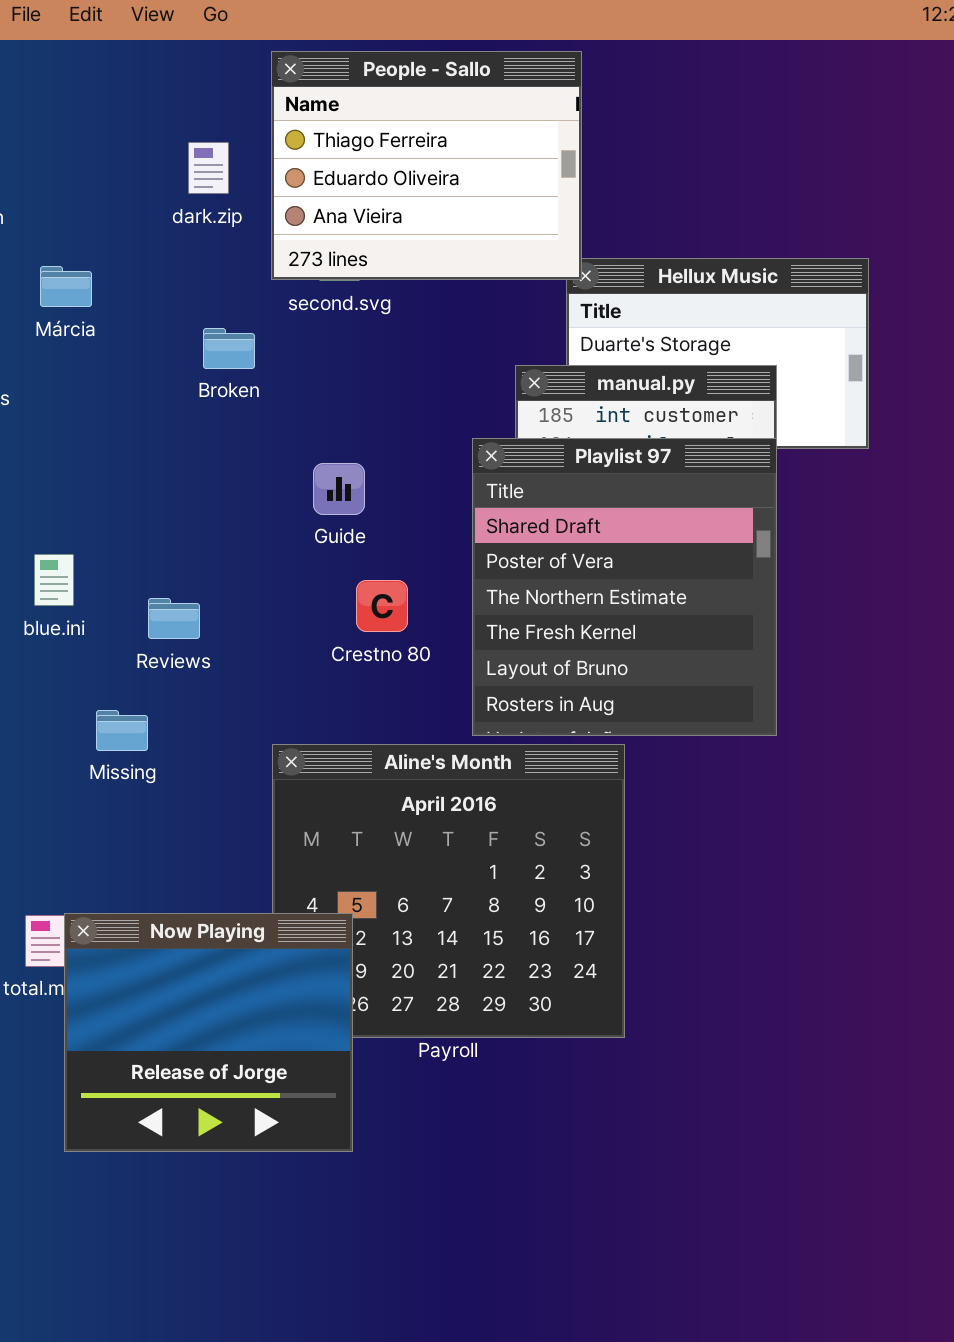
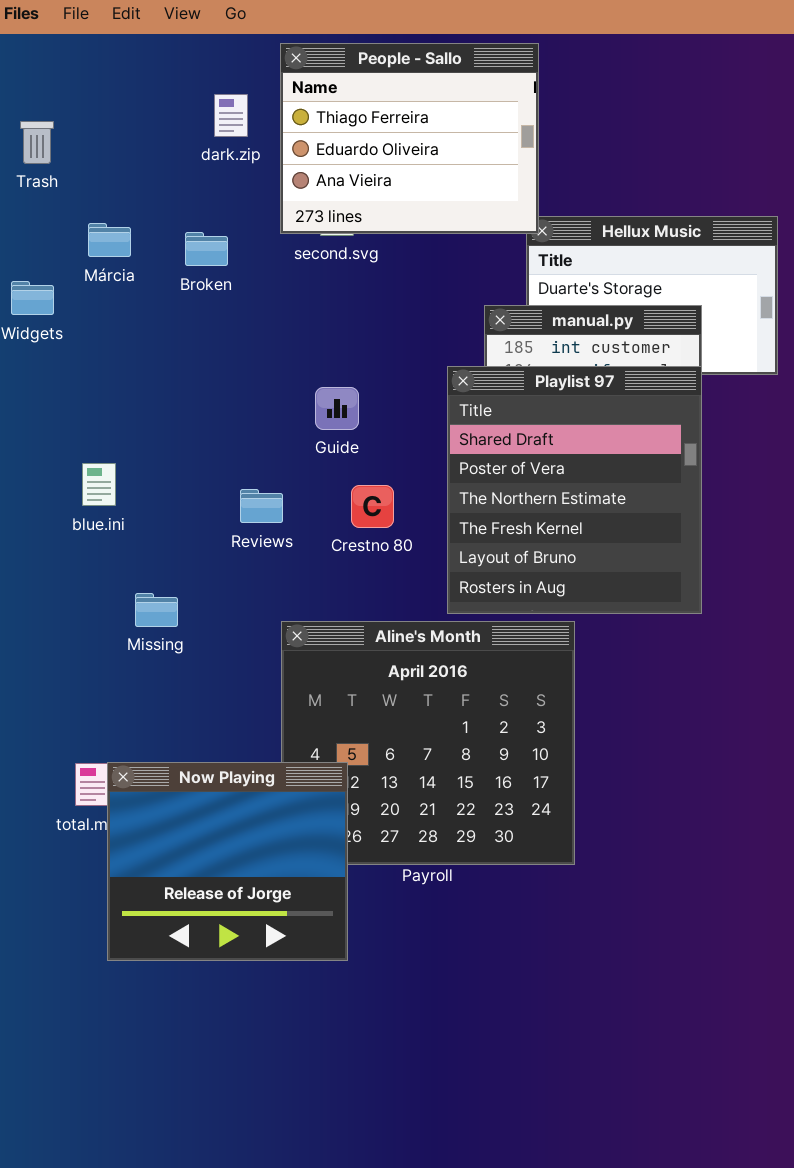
dark.zip: [188,142,229,194] -> [214,94,248,137], moved
Broken: [203,328,255,369] -> [185,232,228,266], moved
Reviews: [148,598,200,639] -> [240,489,283,523], moved

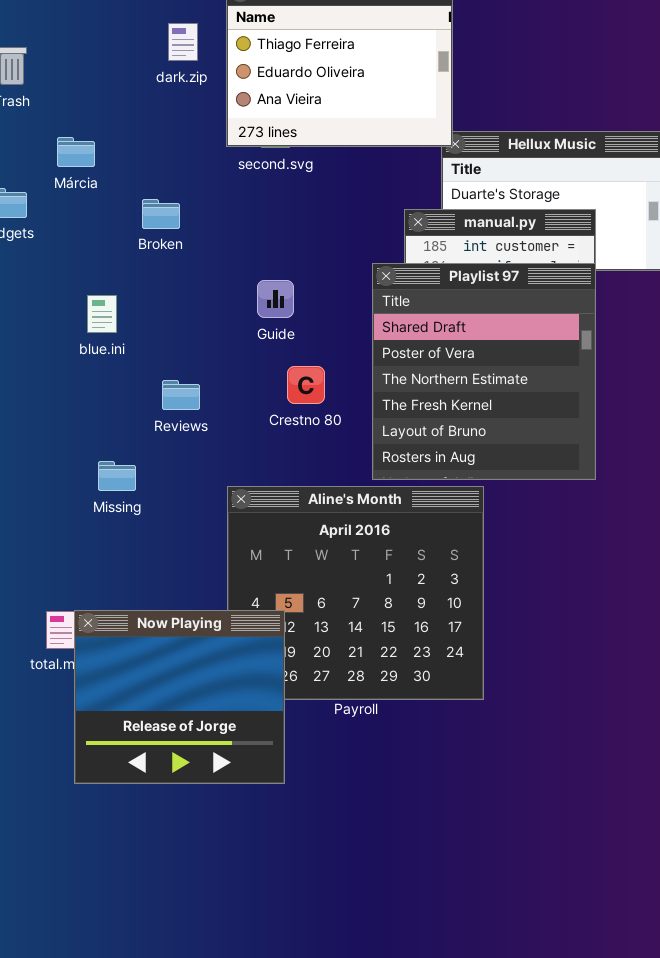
Broken: [185,232,228,266] -> [142,199,180,229], moved
blue.ini: [82,463,116,506] -> [87,295,117,333], moved
Reviews: [240,489,283,523] -> [162,380,200,410], moved

